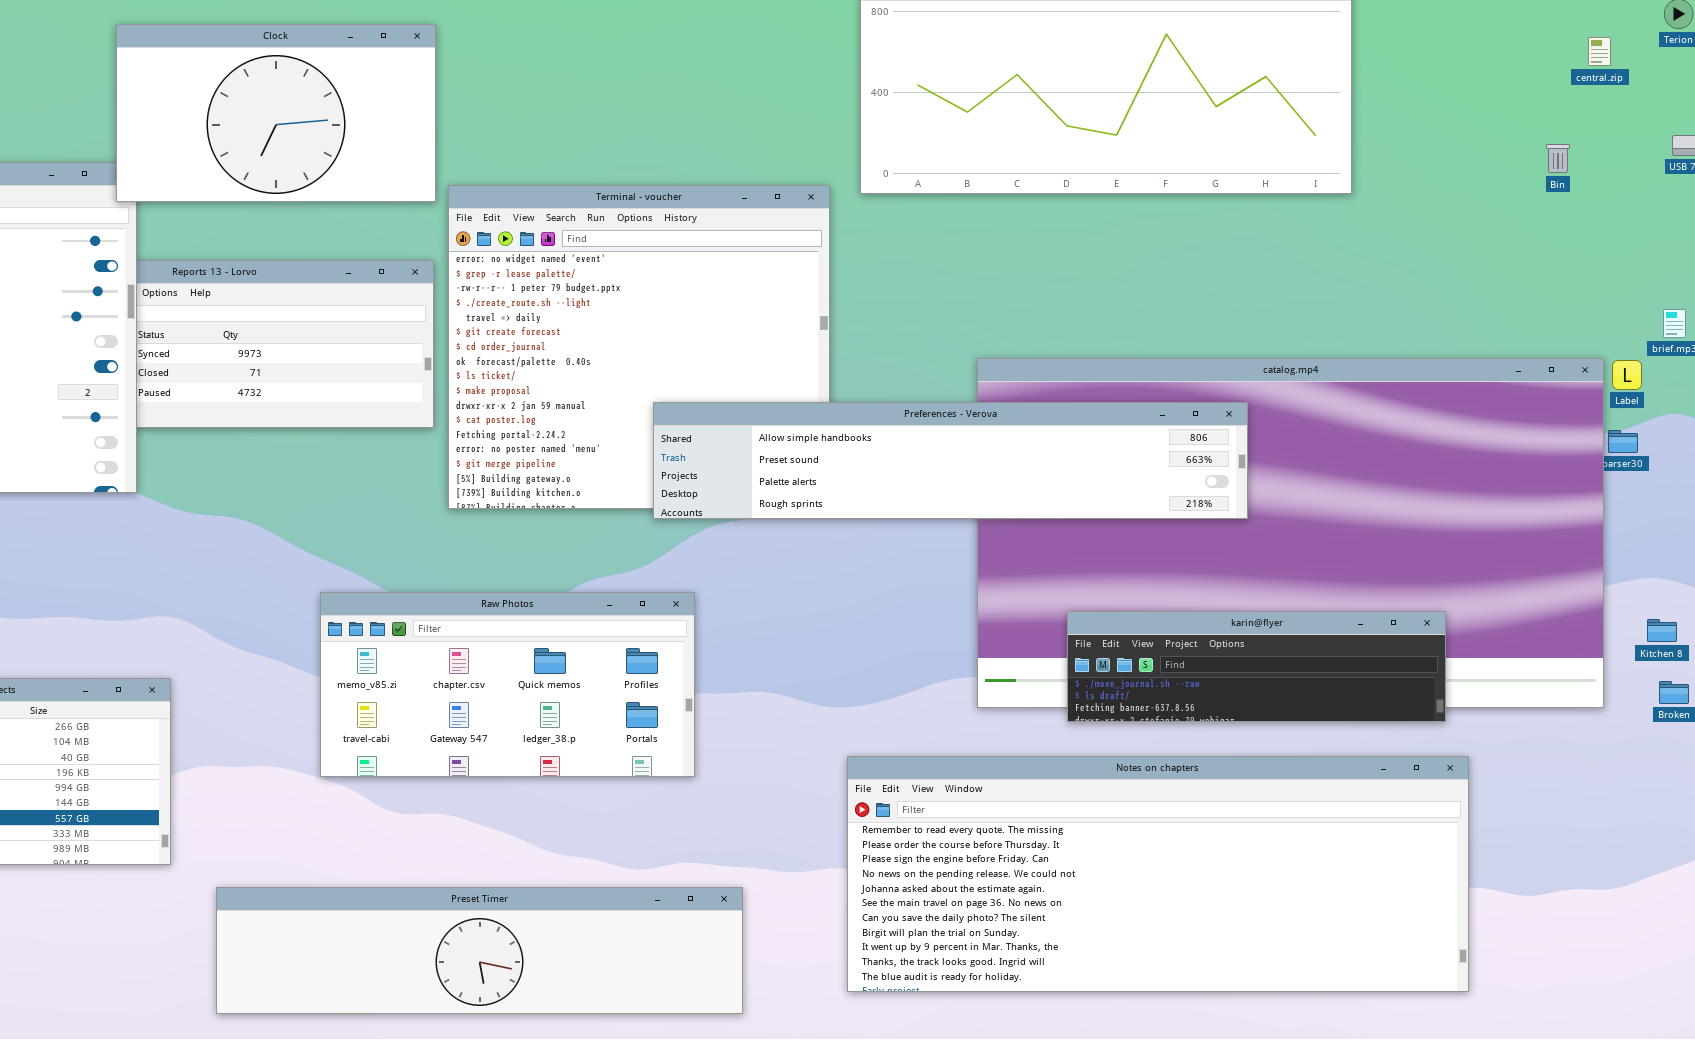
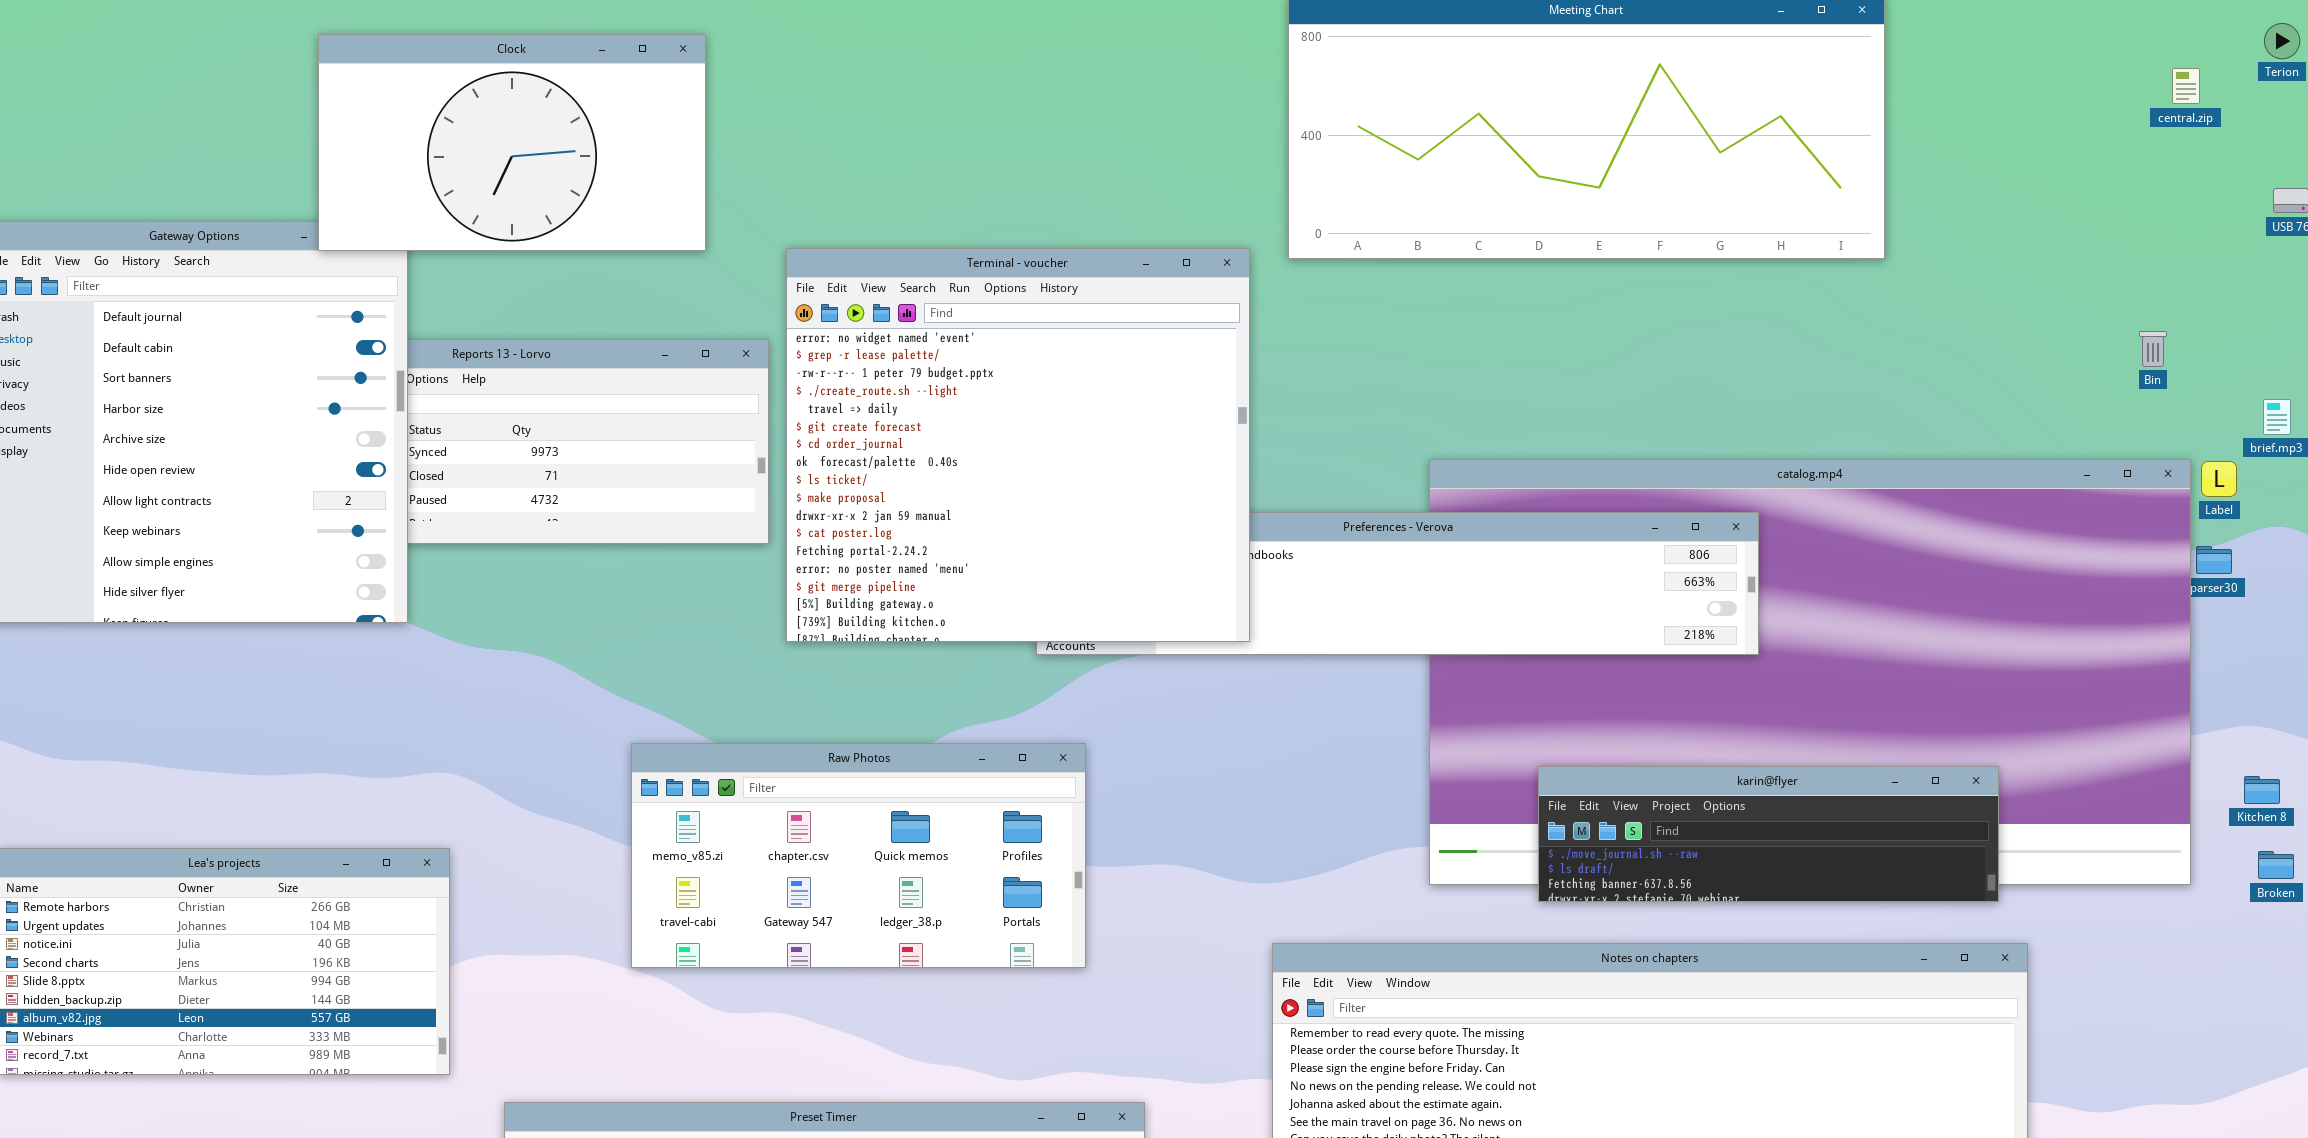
Clock: [116,24,436,202] -> [318,34,706,251], moved
Bin: [1546,144,1570,173] -> [2139,331,2167,367], moved
Terminal - voucher: [448,185,830,509] -> [786,248,1250,642], raised

